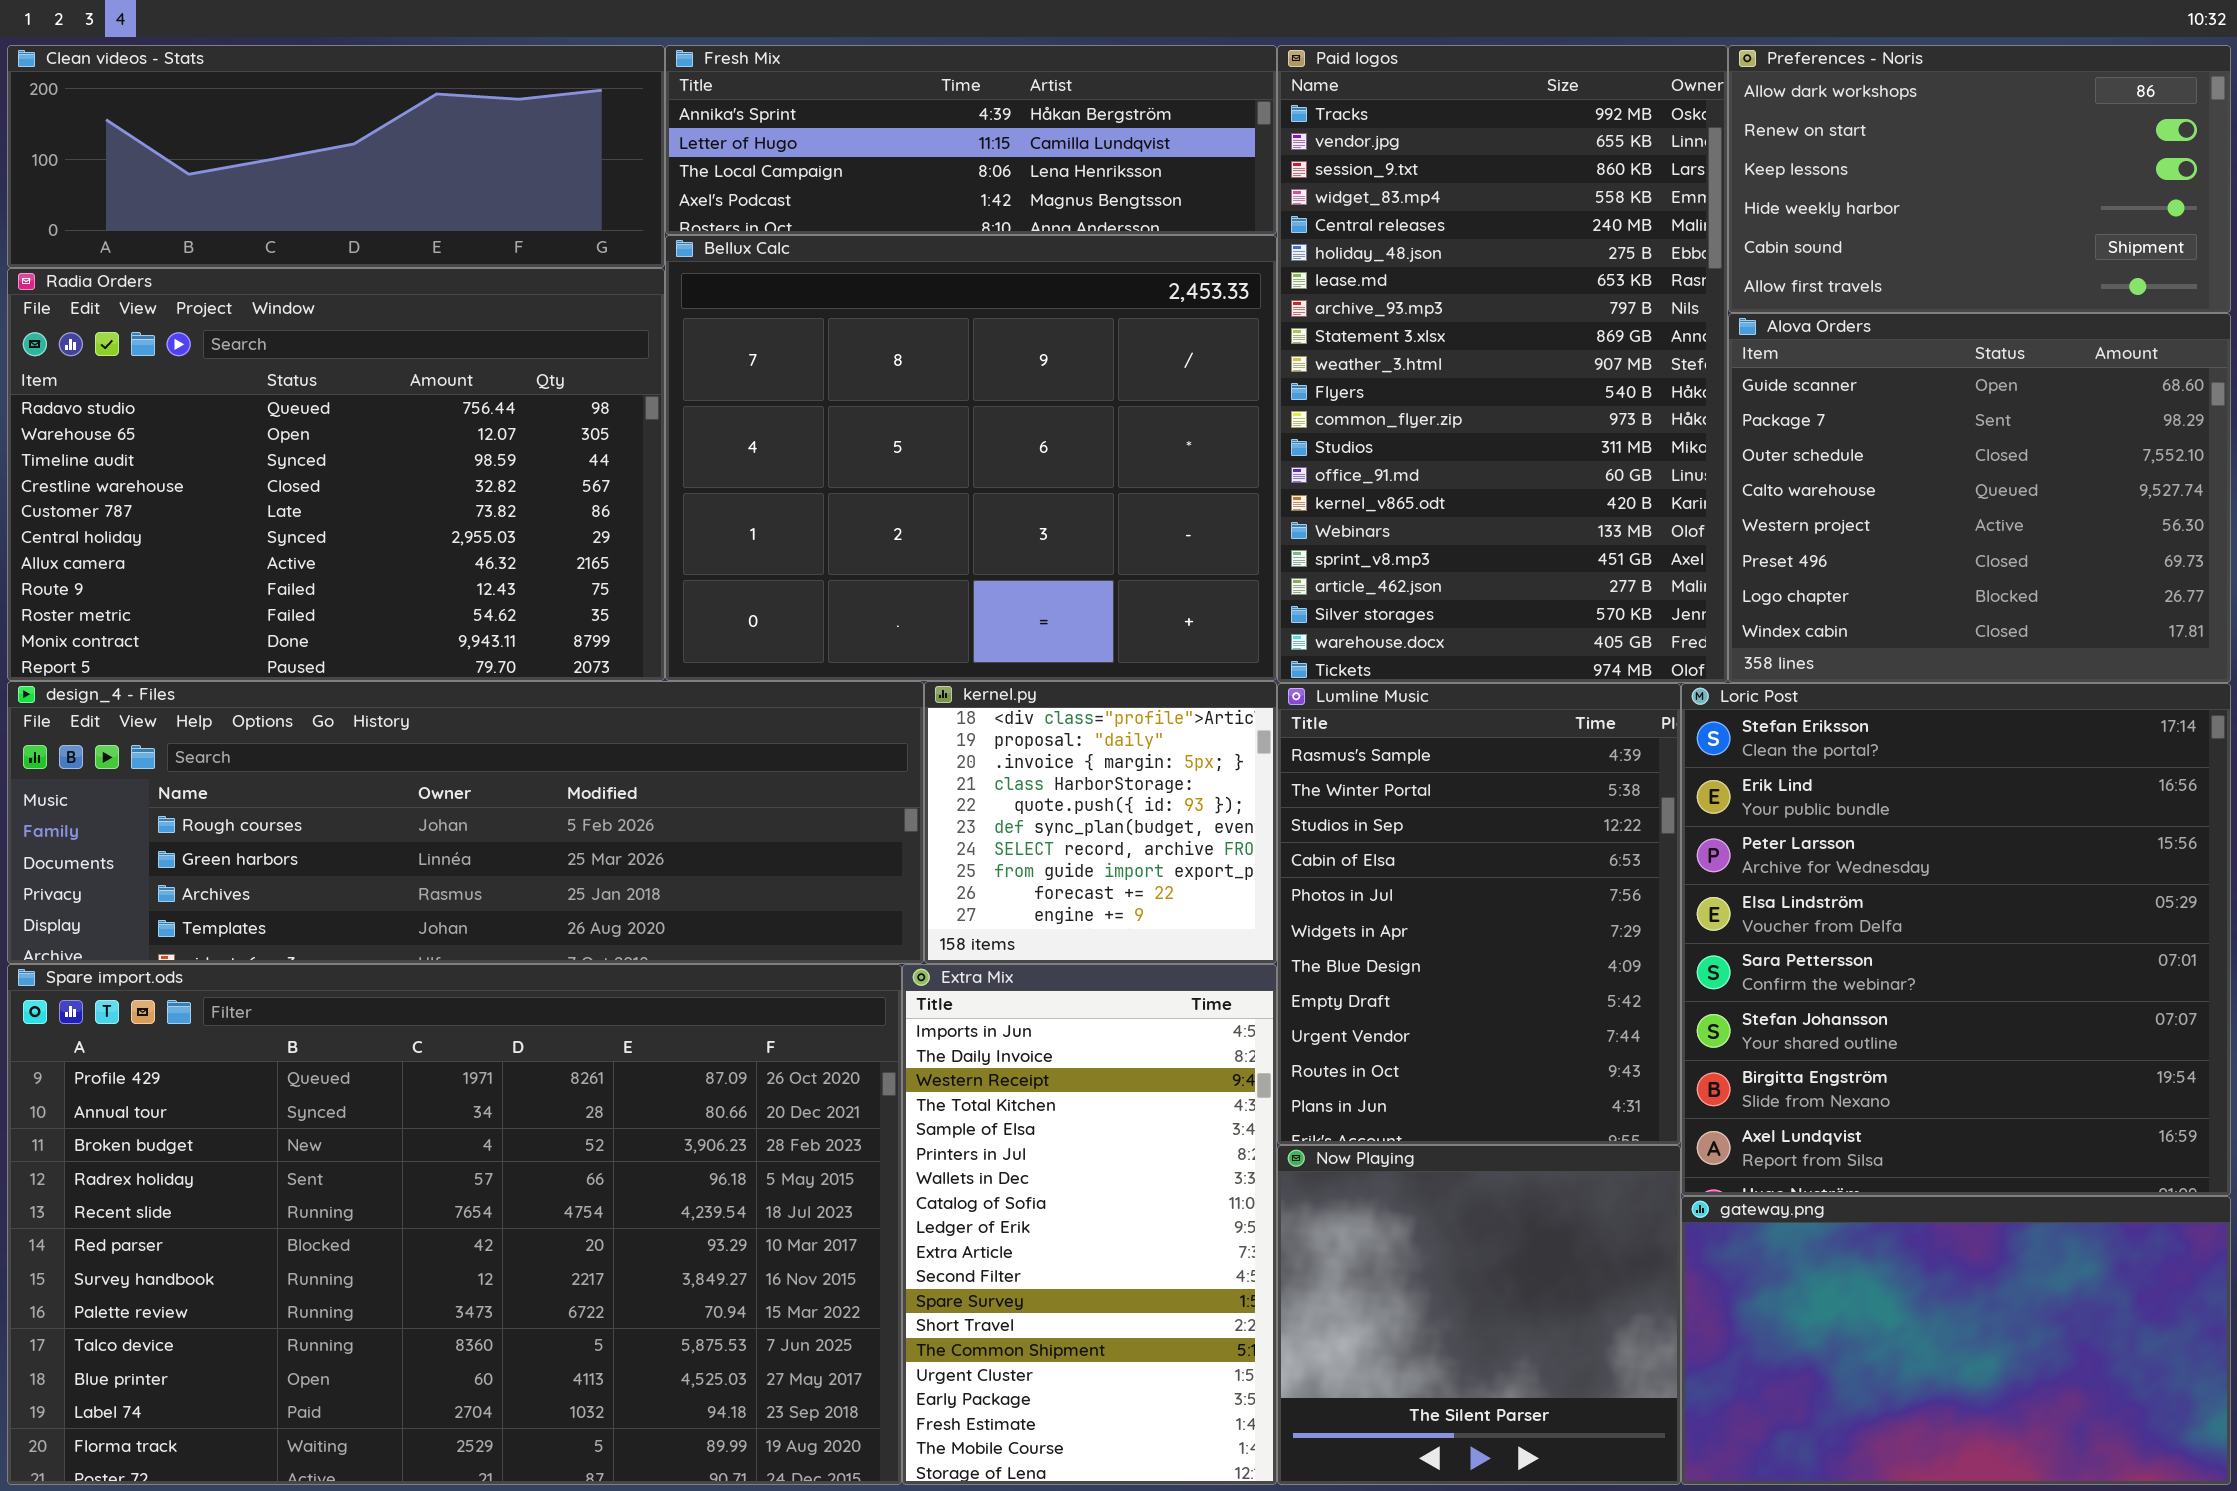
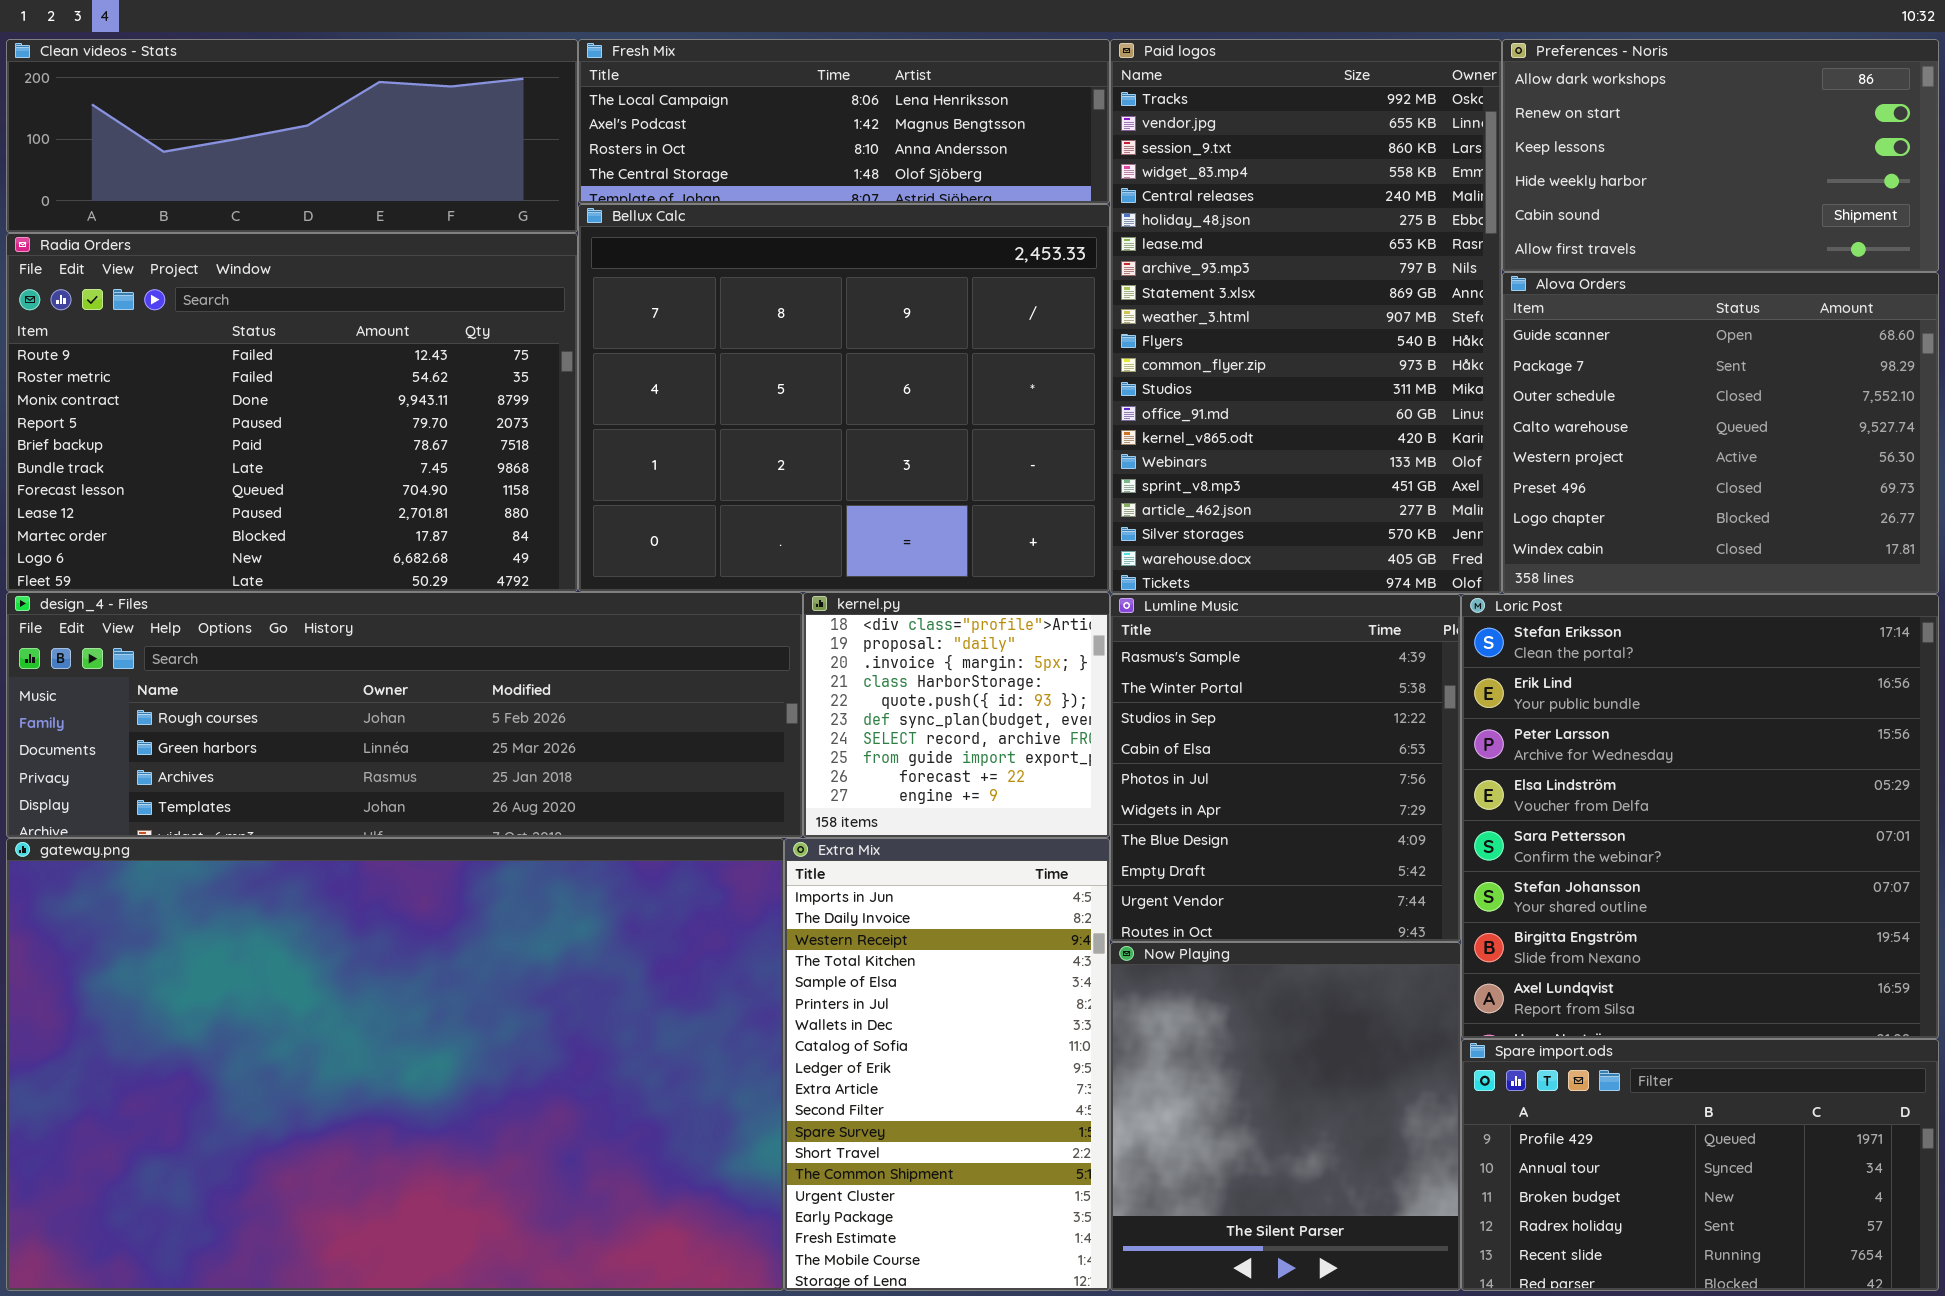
Fresh Mix: [665,45,1277,235] -> [578,39,1110,204], scrolled down 2 rows
Radia Orders: [7,268,665,681] -> [6,233,578,592], scrolled down 7 rows
Lumline Music: [1277,683,1681,1145] -> [1110,594,1461,942], resized
Spare import.ods: [7,964,902,1485] -> [1461,1039,1939,1291], moved, resized
Now Playing: [1277,1145,1681,1485] -> [1110,942,1461,1291], resized
gateway.png: [1681,1196,2231,1485] -> [6,838,784,1291], moved, resized

